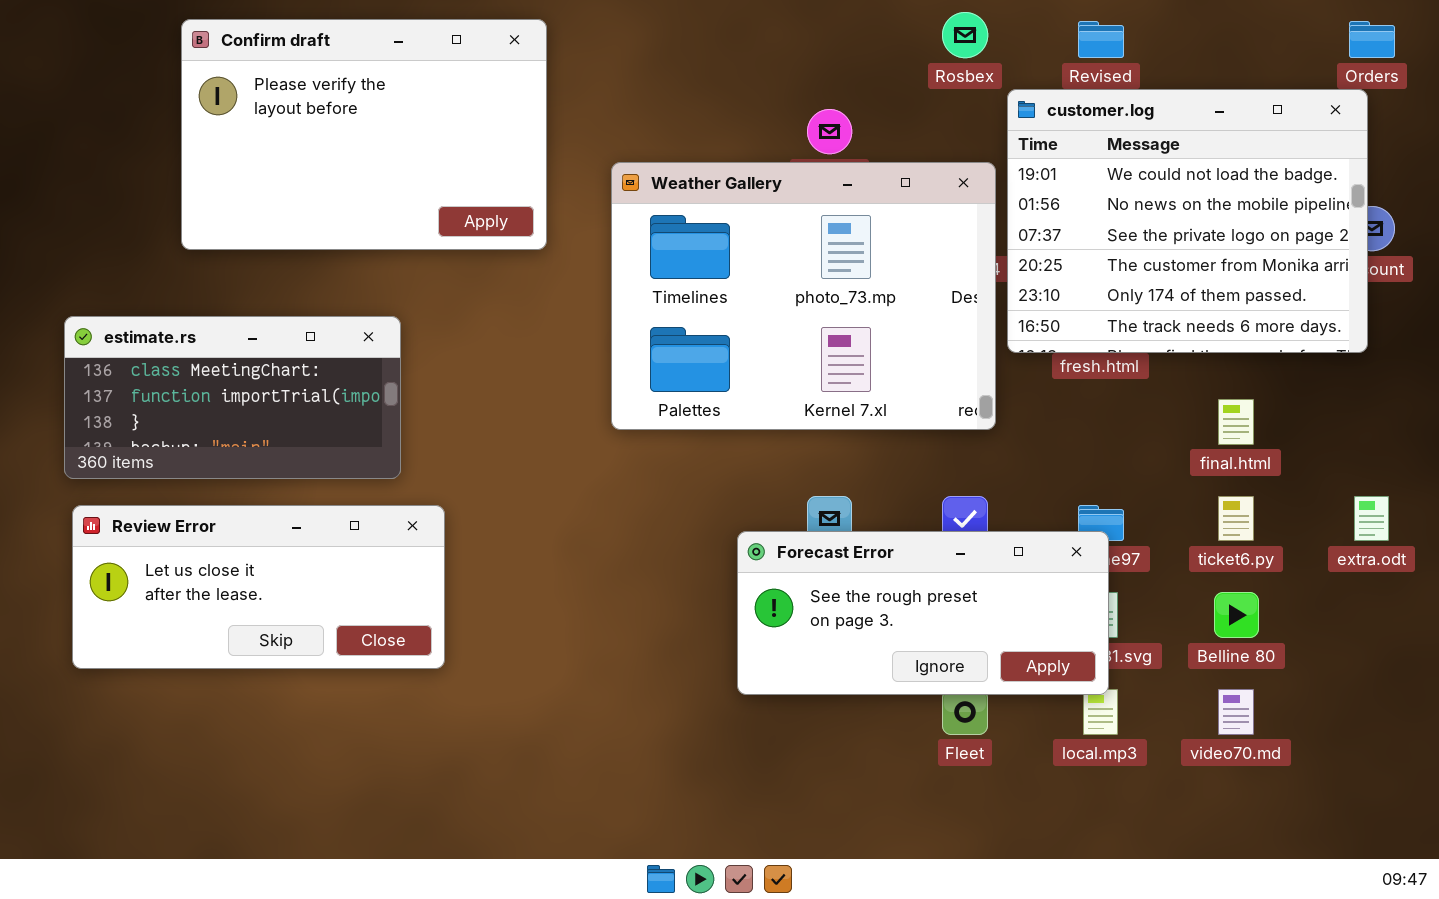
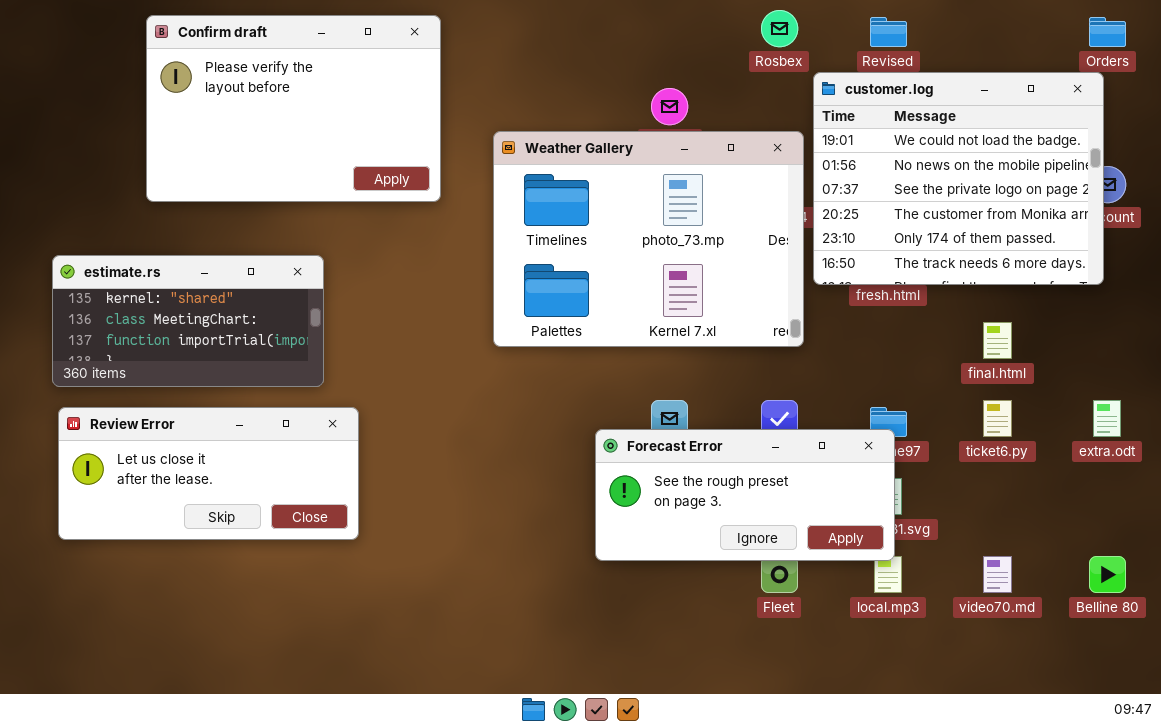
estimate.rs: [64,316,401,479] -> [52,255,324,387], scrolled up 1 row
Belline 80: [1214,592,1259,638] -> [1089,556,1126,593], moved

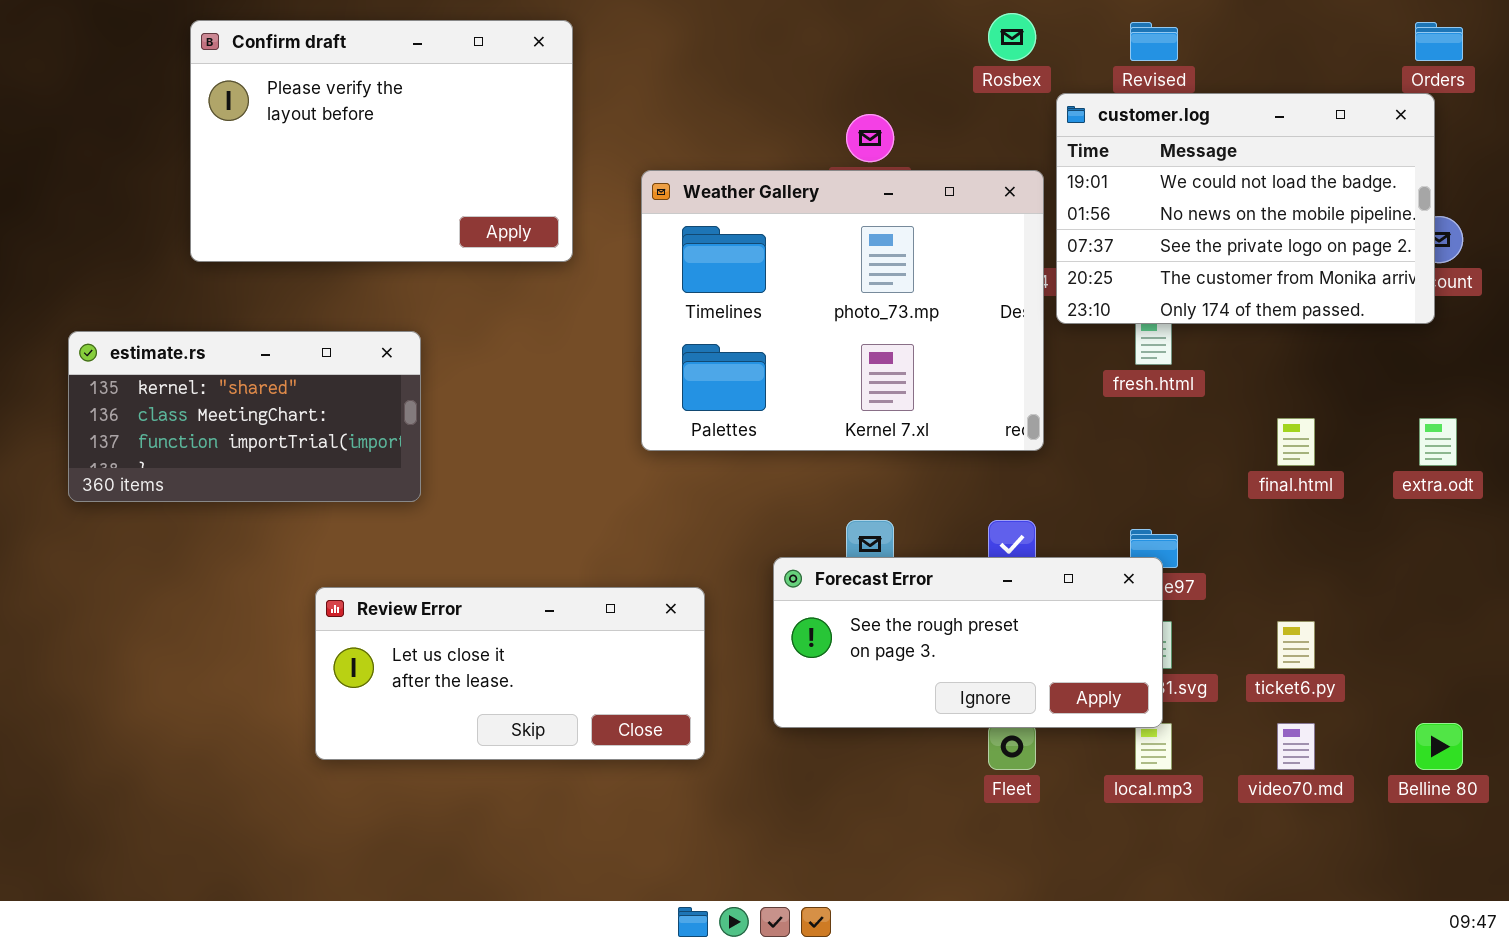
customer.log: [813,72,1104,285] -> [1056,93,1435,324], resized
ticket6.py: [983,400,1012,437] -> [1277,621,1315,669], moved
extra.odt: [1093,400,1121,437] -> [1419,418,1457,466], moved
Review Error: [58,407,359,540] -> [315,587,705,760], moved

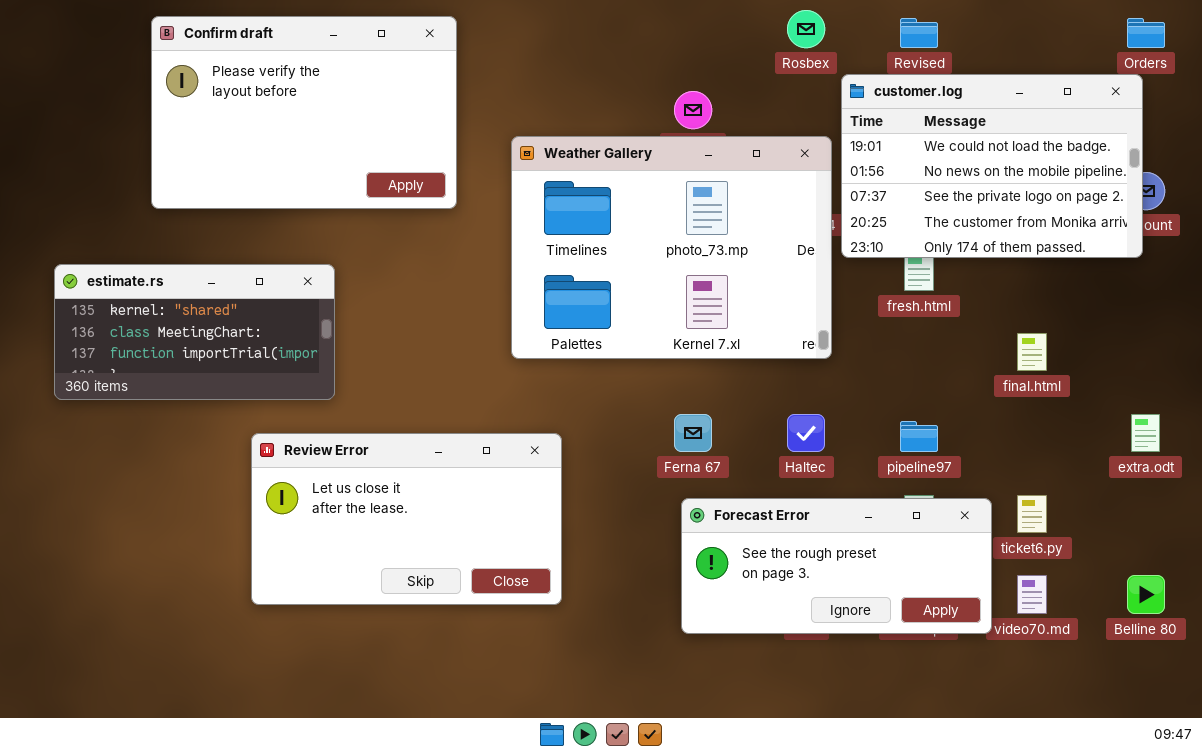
extra.odt: [1419,418,1457,466] -> [1131,414,1160,452], moved
Forecast Error: [773,557,1163,728] -> [681,498,992,634], moved
Review Error: [315,587,705,760] -> [251,433,562,605], resized

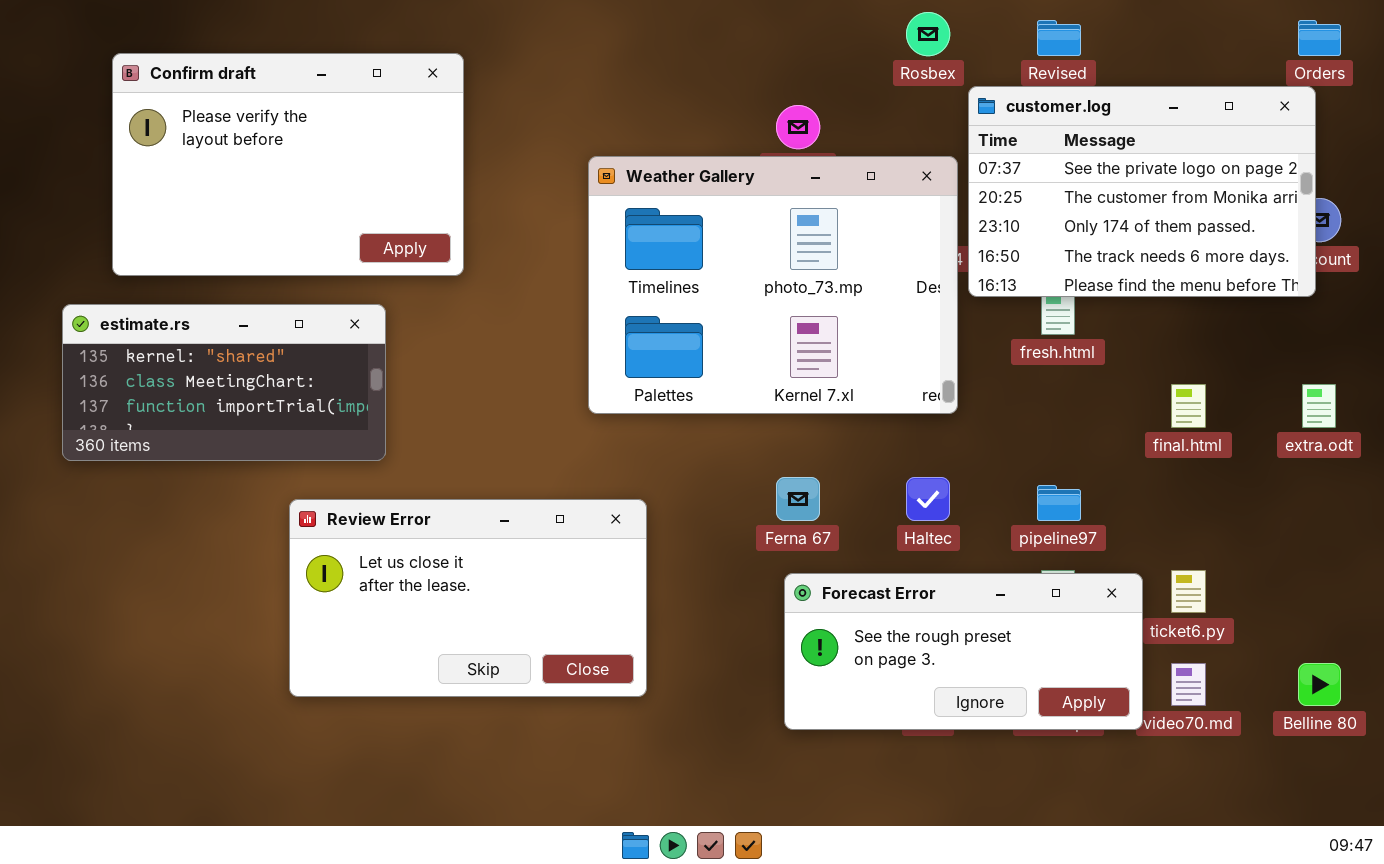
Confirm draft: [151,16,457,209] -> [112,53,464,276], moved
customer.log: [841,74,1143,258] -> [968,86,1316,297], scrolled down 2 rows
extra.odt: [1131,414,1160,452] -> [1302,384,1336,428], moved

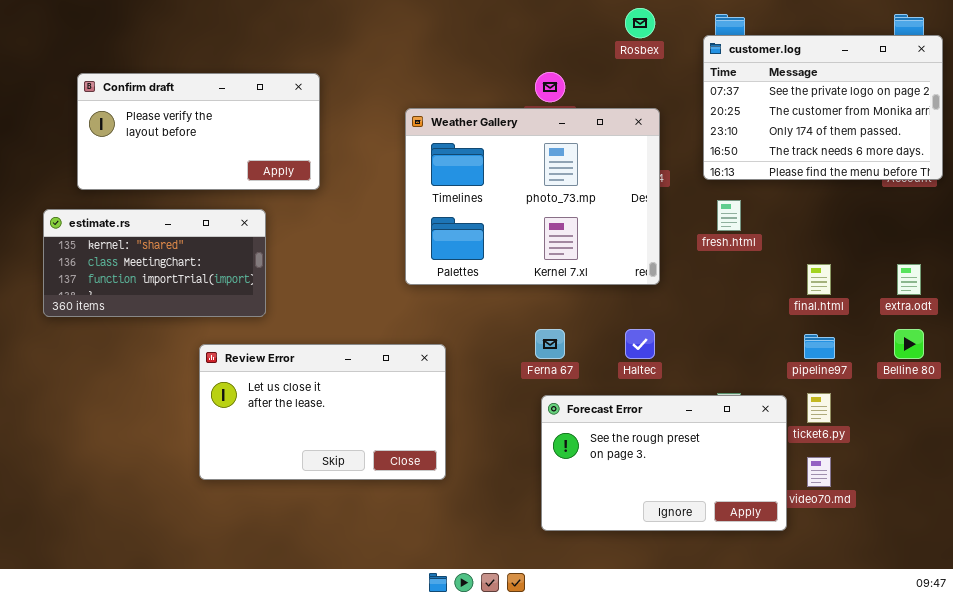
Confirm draft: [112,53,464,276] -> [77,73,320,190], resized
customer.log: [968,86,1316,297] -> [703,35,943,180], moved
pipeline97: [1037,485,1081,521] -> [804,334,835,359], moved
Forecast Error: [784,573,1143,730] -> [541,395,787,531], resized
Belline 80: [1298,663,1341,706] -> [894,329,924,359], moved

